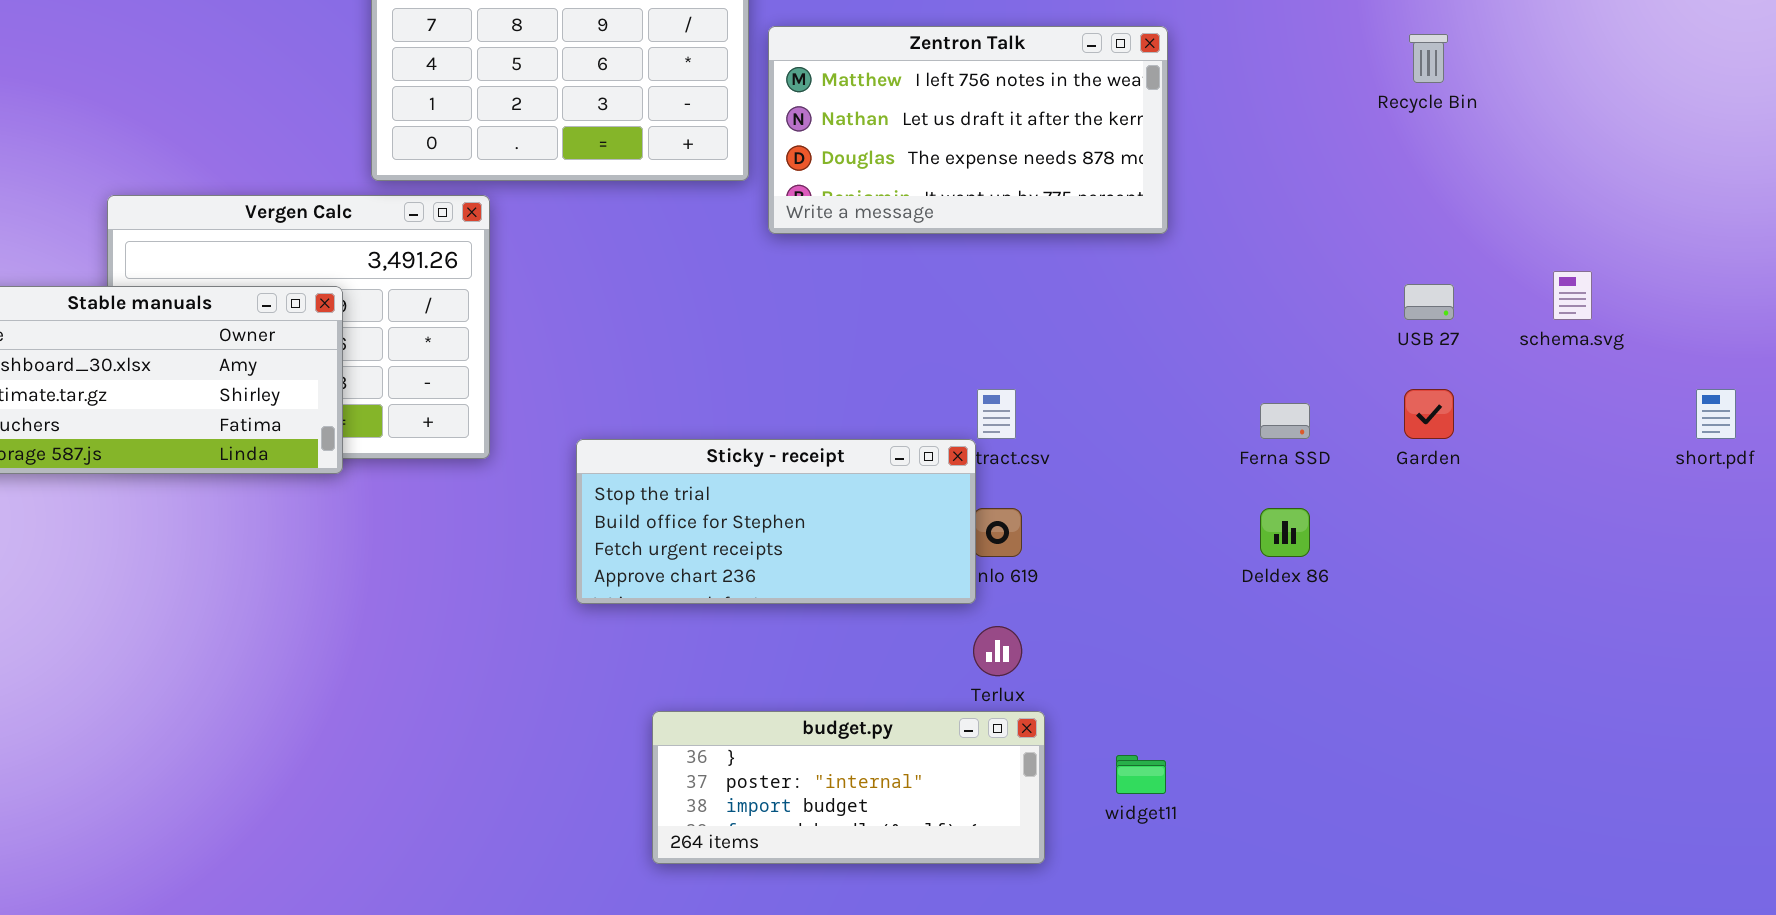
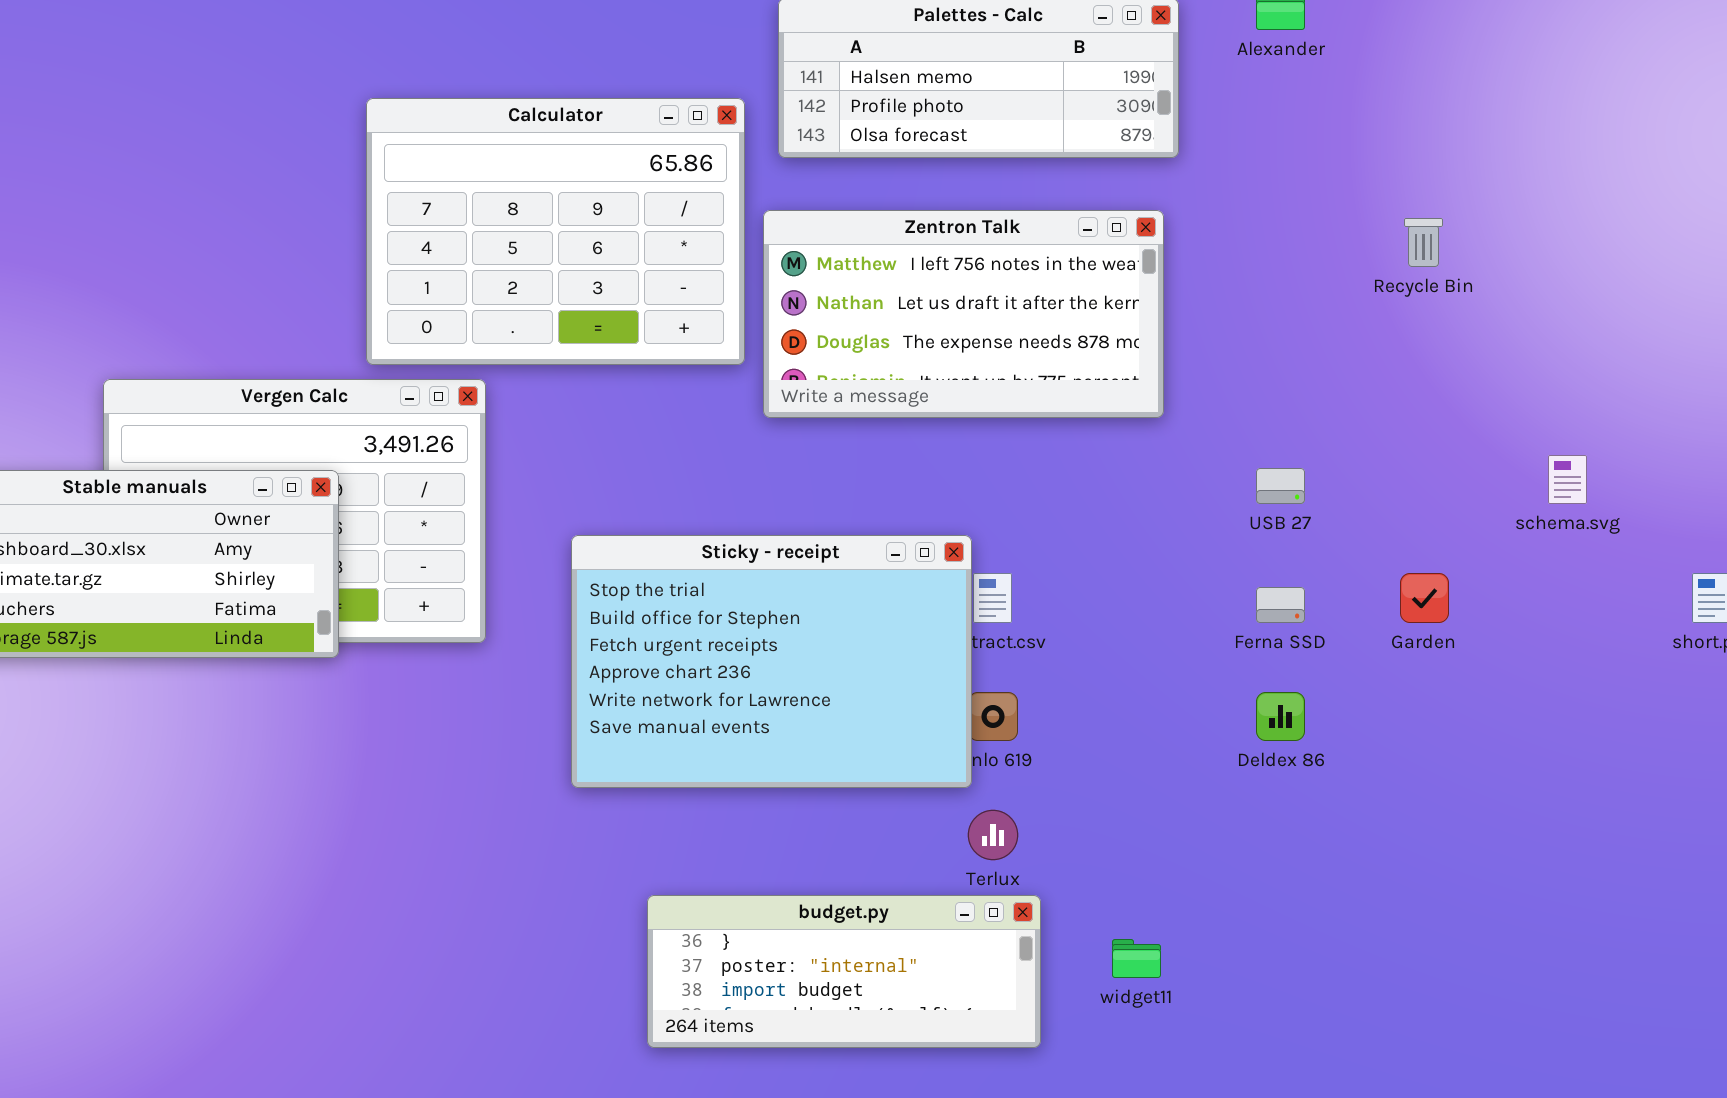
USB 27: [1404,284,1454,320] -> [1256,468,1305,504], moved
Sticky - receipt: [576,439,976,604] -> [571,535,972,788], resized

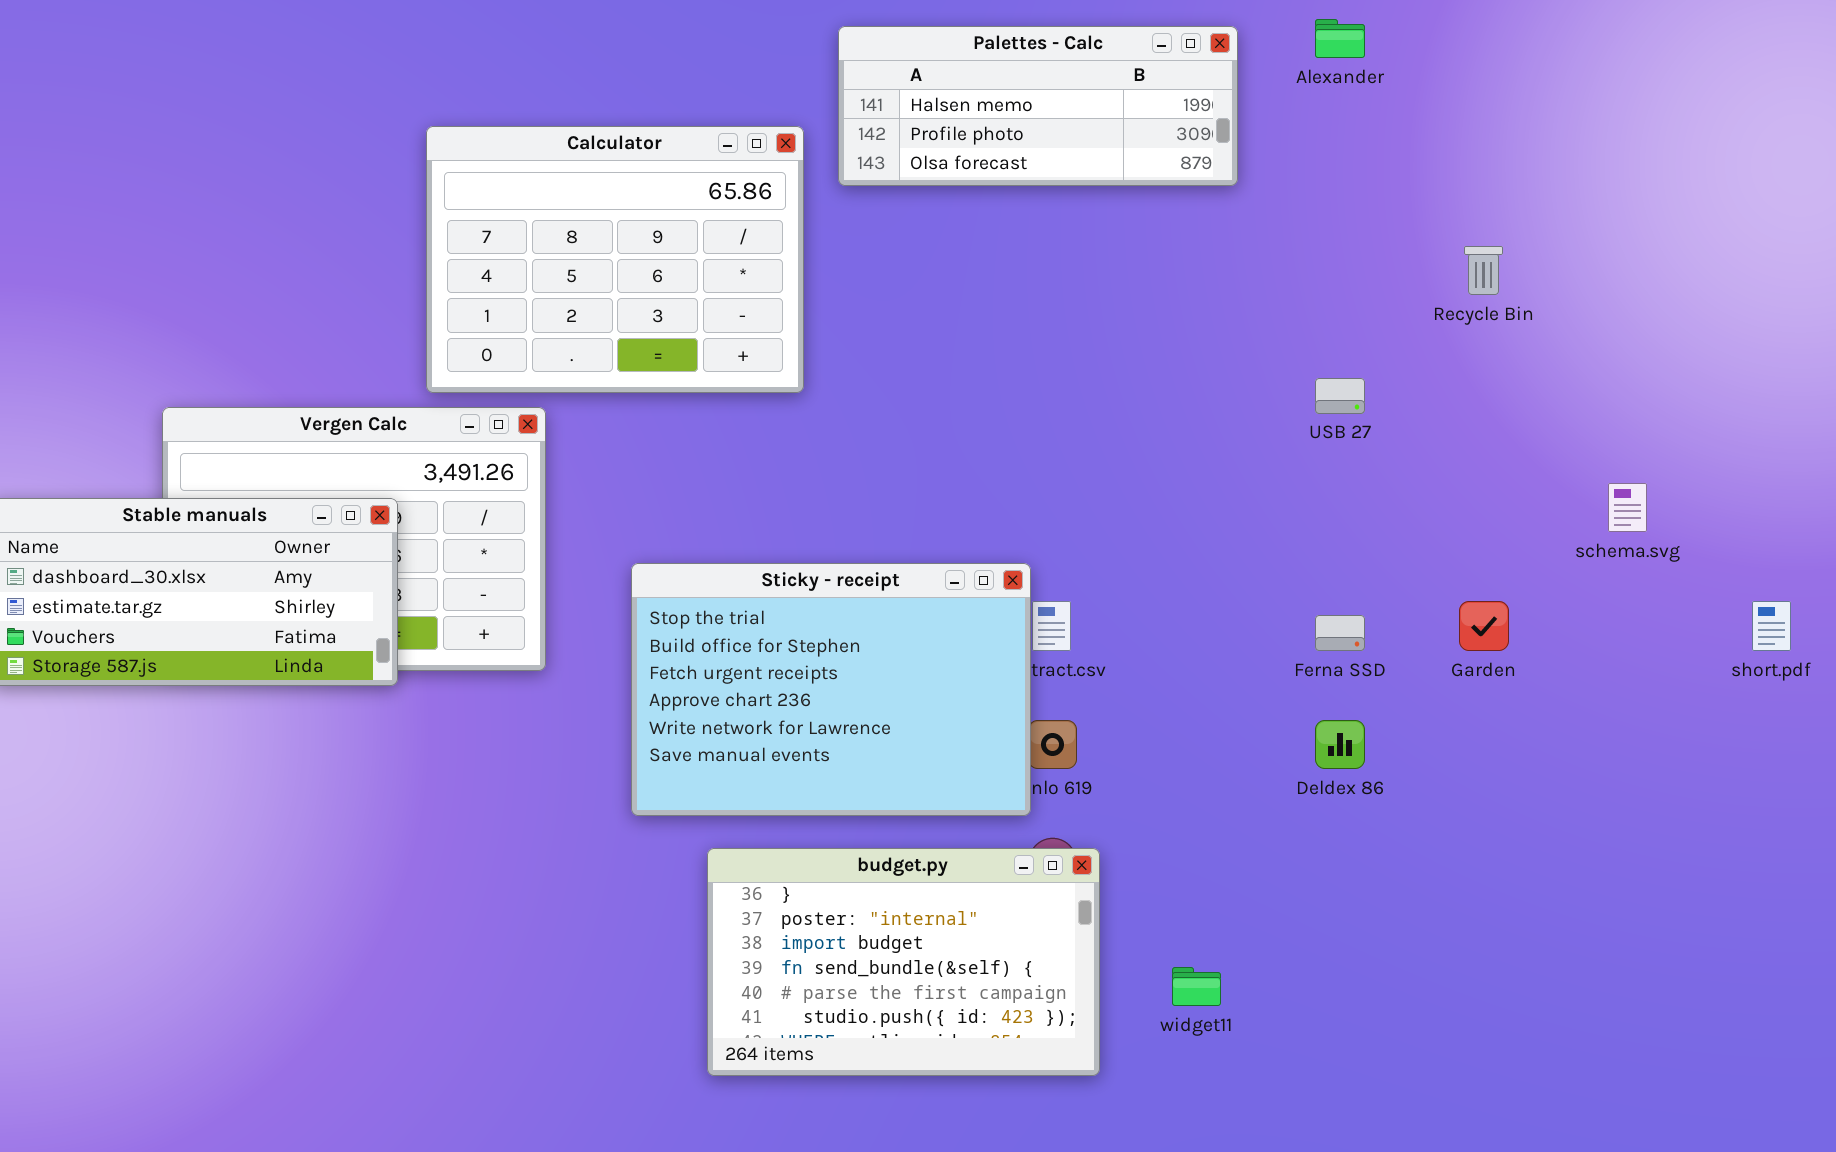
Zentron Talk: [763,210,1164,418] -> none, closed
USB 27: [1256,468,1305,504] -> [1315,378,1365,414], moved
budget.py: [647,895,1041,1048] -> [707,848,1100,1076], resized

